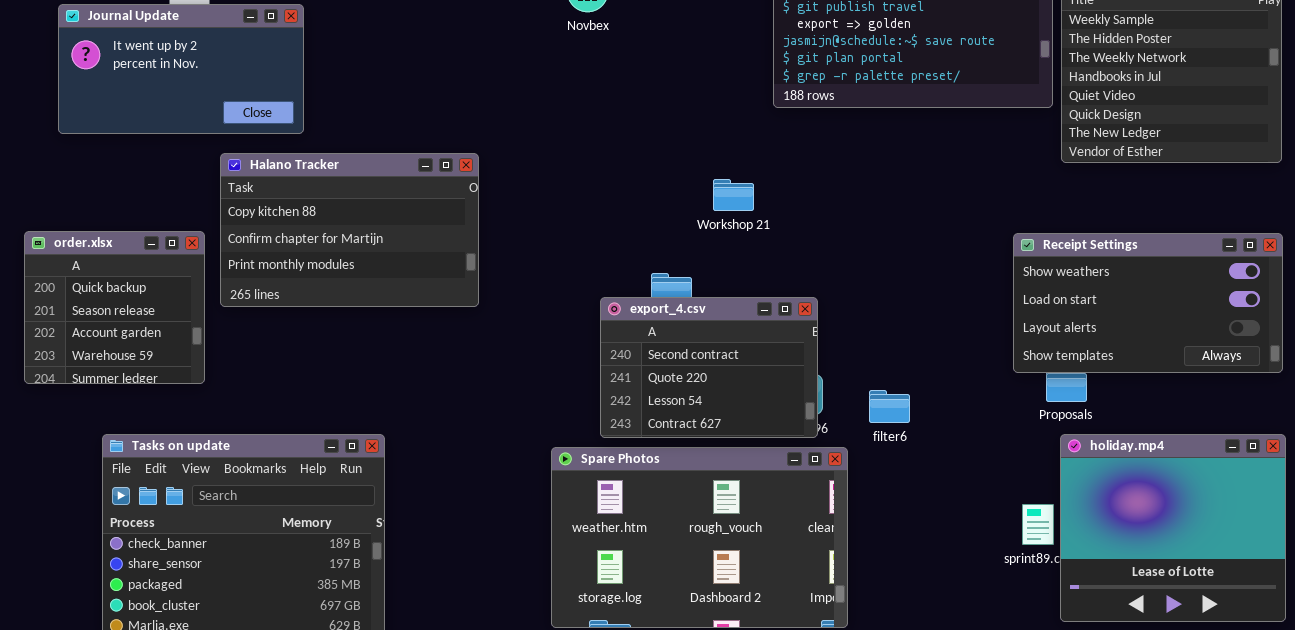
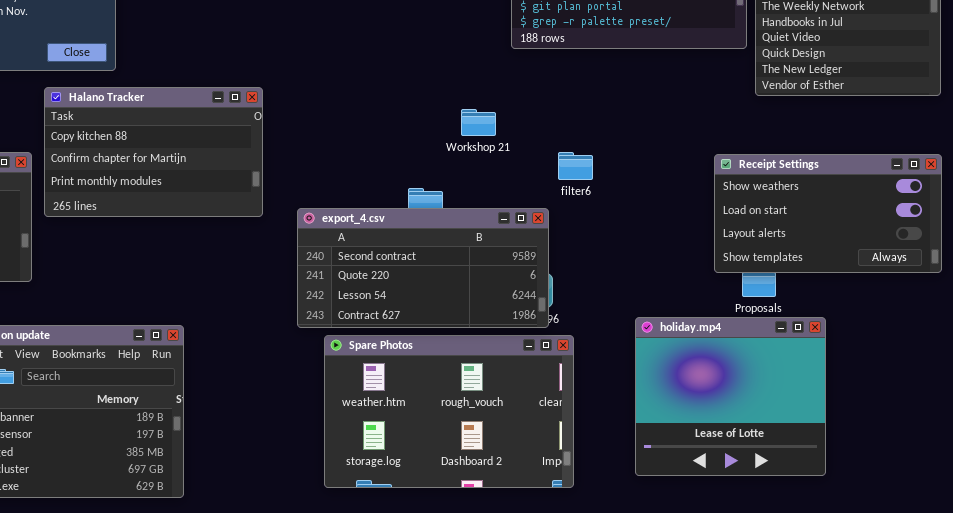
export_4.csv: [600,297,818,438] -> [297,208,549,328], resized
filter6: [869,390,910,423] -> [558,152,593,180], moved
holiday.mp4: [1060,434,1286,622] -> [635,317,826,476], moved

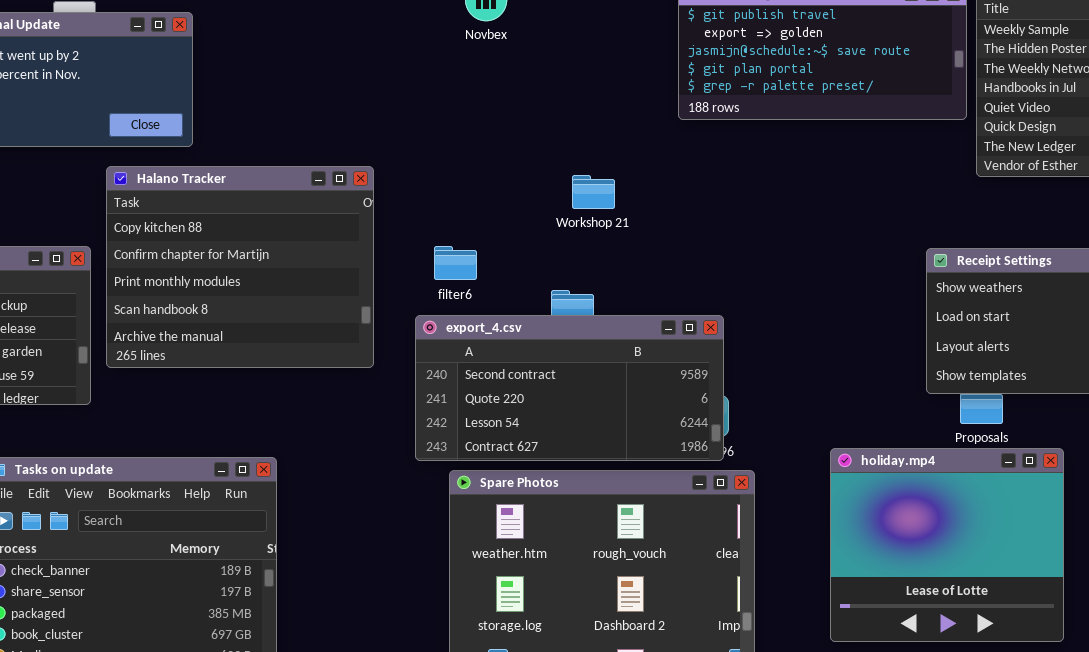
Halano Tracker: [44,87,263,217] -> [106,166,374,368], resized
Workshop 21: [461,109,496,136] -> [572,175,615,209], moved
filter6: [558,152,593,180] -> [434,246,477,280], moved

